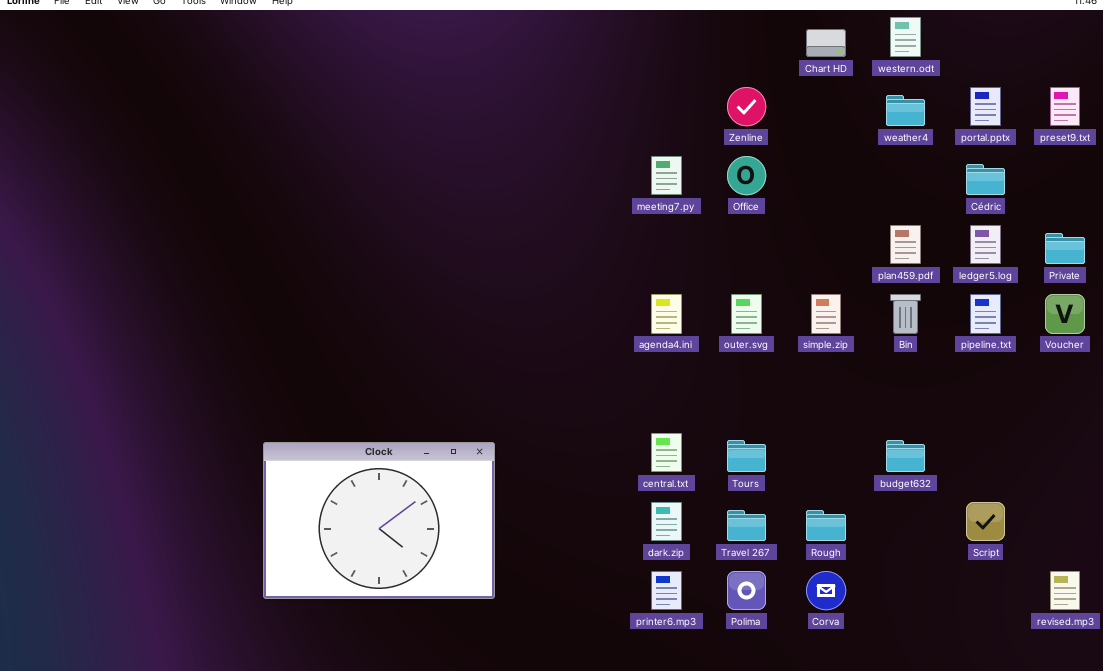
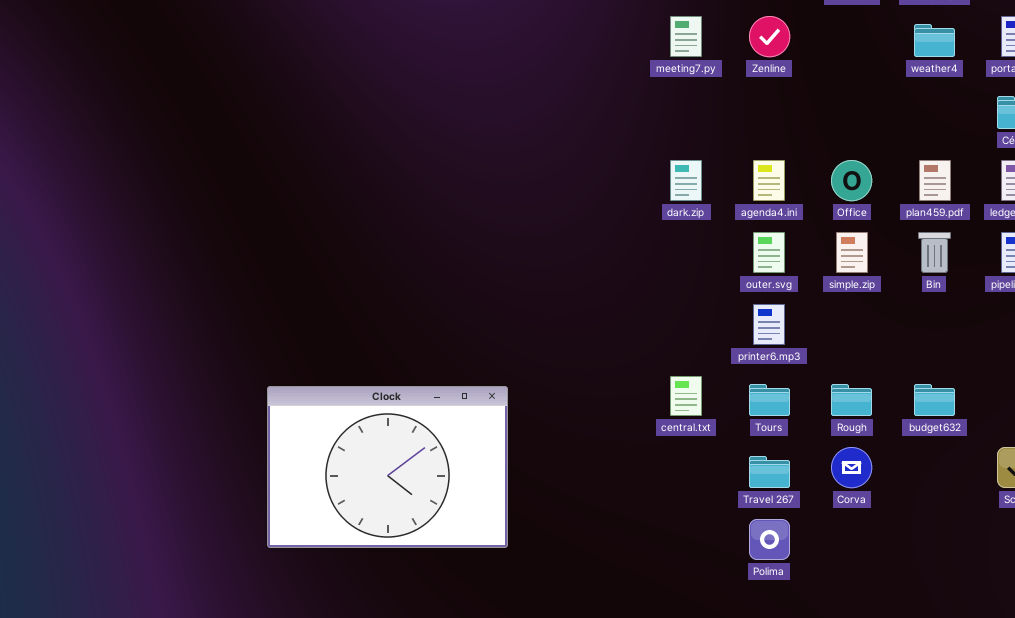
meeting7.py: [651,156,682,195] -> [670,16,702,57], moved
Office: [727,156,766,195] -> [831,160,872,201], moved
agenda4.ini: [651,294,682,334] -> [753,160,785,201], moved
dark.zip: [651,502,682,541] -> [670,160,702,201], moved
Rough: [806,510,846,541] -> [831,384,872,416], moved
printer6.mp3: [651,571,682,610] -> [753,304,785,345], moved
Corva: [806,571,846,610] -> [831,447,872,488], moved

